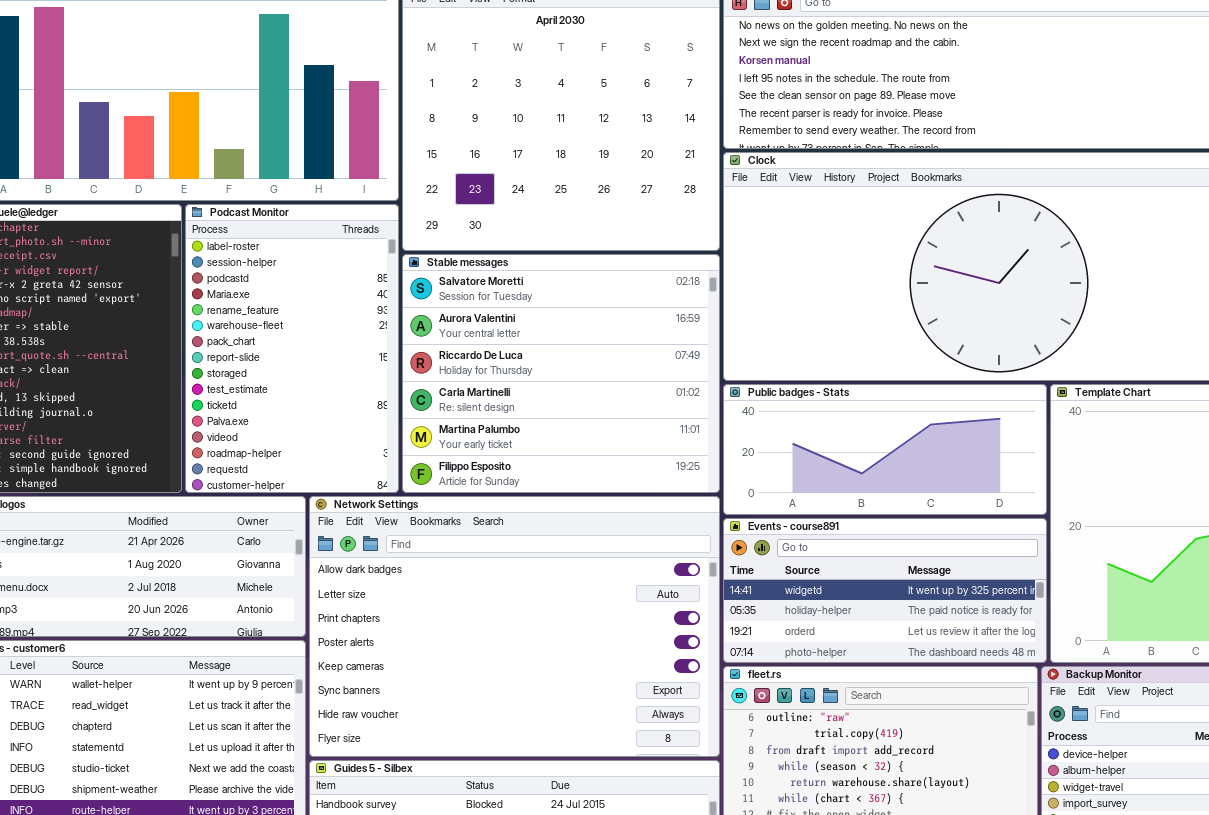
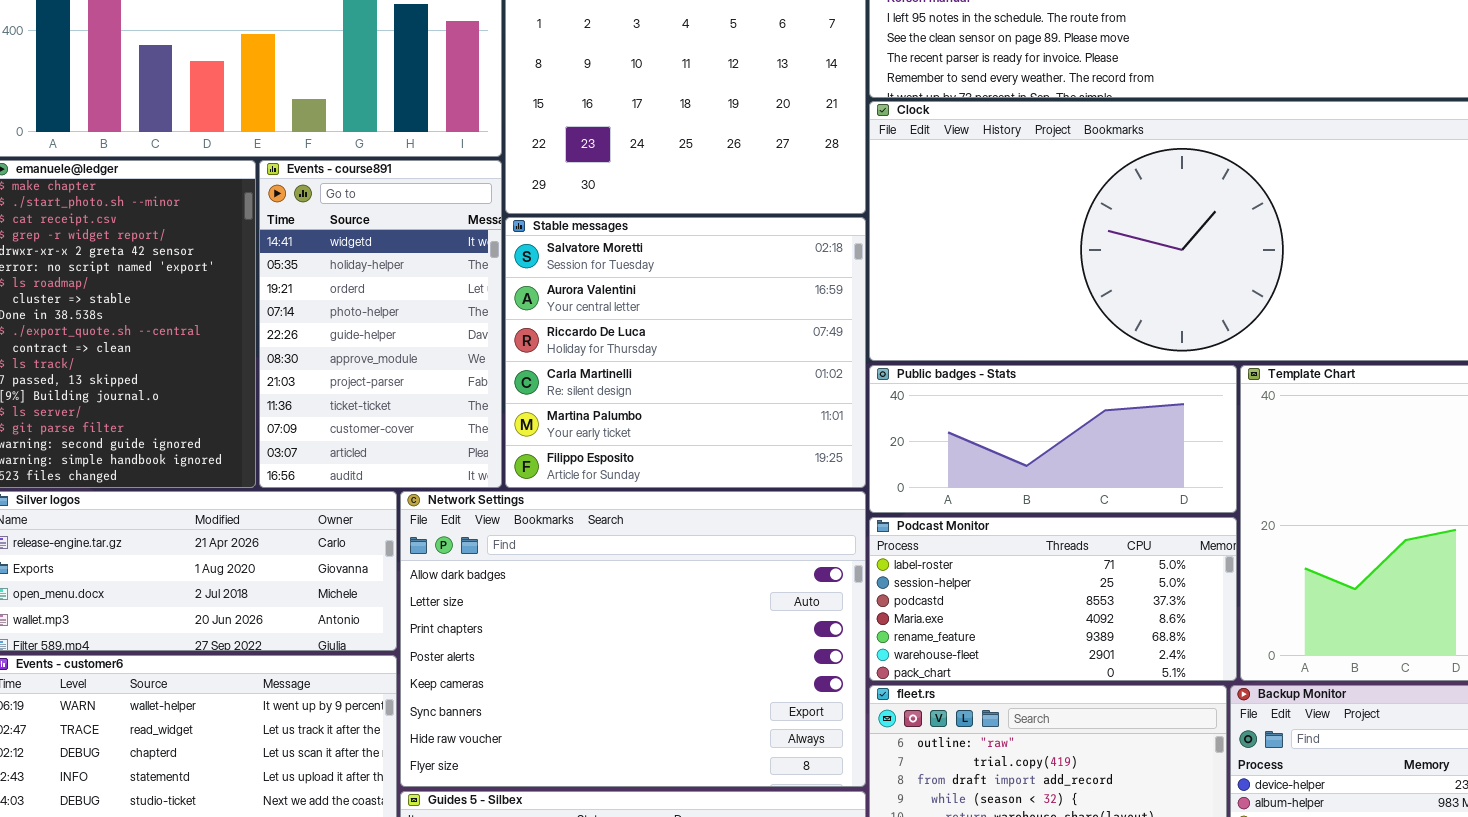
Podcast Monitor: [185,204,399,493] -> [869,517,1237,681], moved, resized
Events - course891: [723,518,1047,663] -> [259,160,502,488], moved, resized

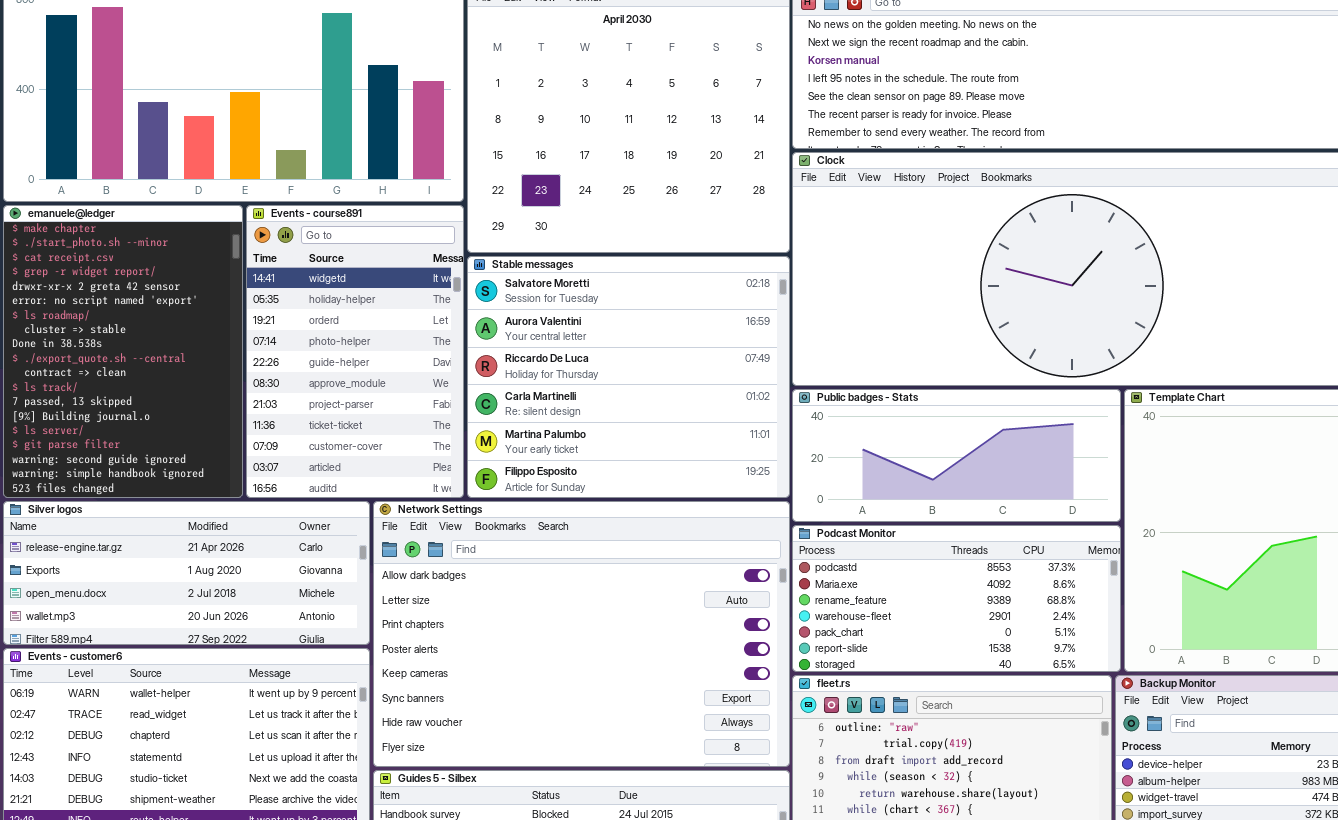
Podcast Monitor: [869,517,1237,681] -> [792,525,1121,672], scrolled down 2 rows

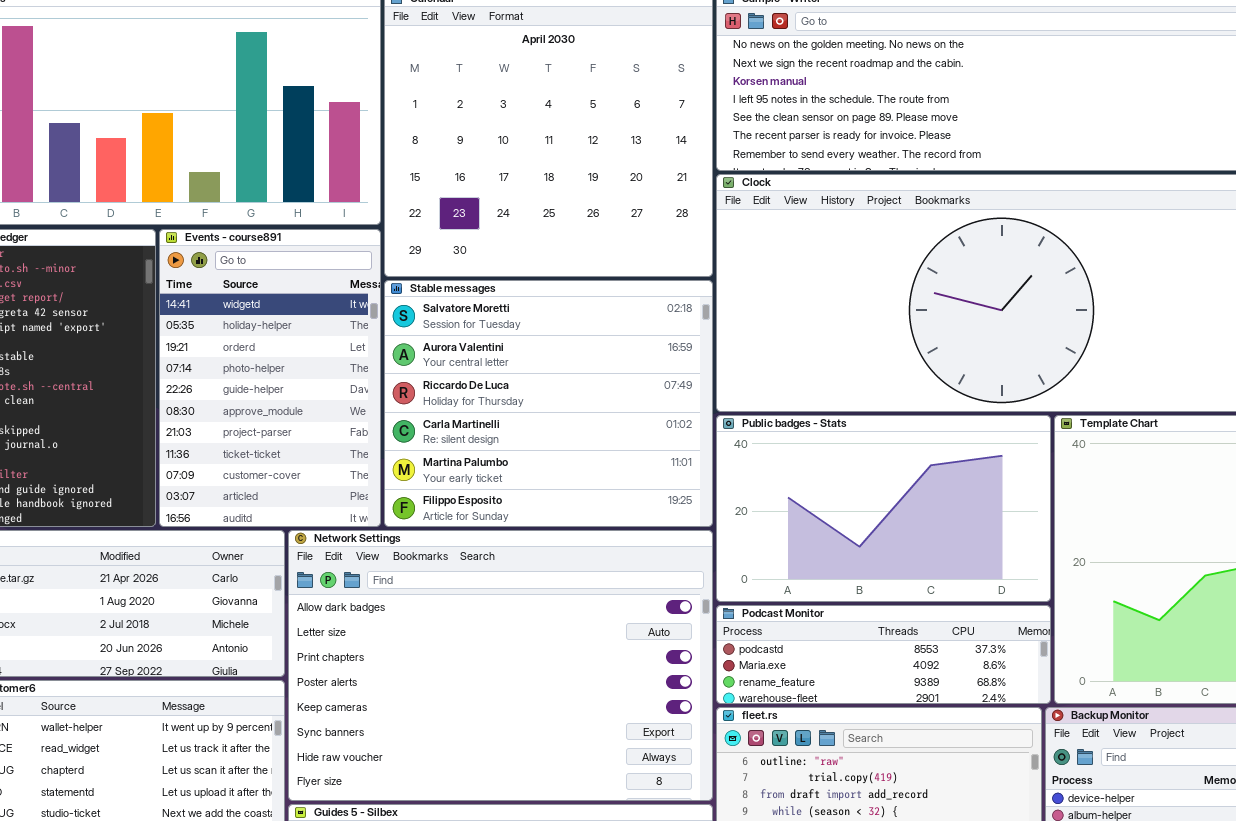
Public badges - Stats: [792,389,1121,522] -> [716,415,1051,602], resized
Podcast Monitor: [792,525,1121,672] -> [716,605,1051,704], resized

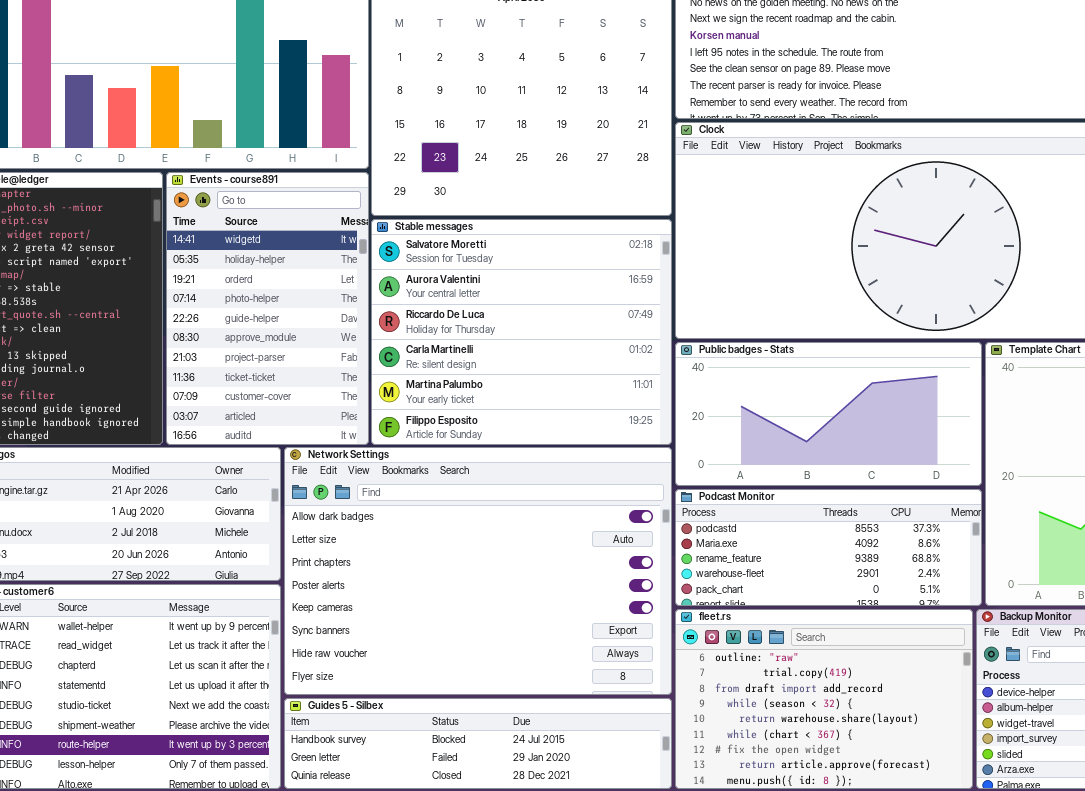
Public badges - Stats: [716,415,1051,602] -> [675,342,982,486], resized
Podcast Monitor: [716,605,1051,704] -> [675,489,982,606], resized

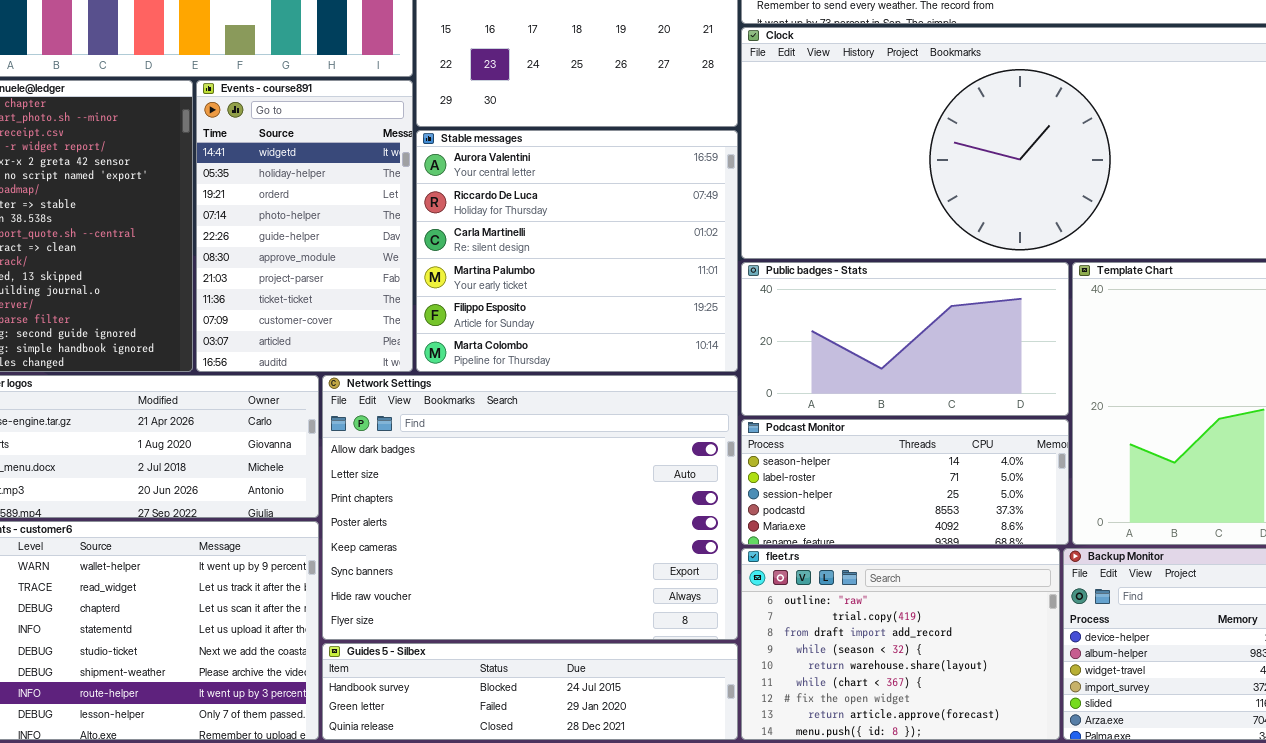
Stable messages: [371,219,672,445] -> [416,130,738,372], scrolled down 1 row
Podcast Monitor: [675,489,982,606] -> [741,419,1069,545], scrolled up 3 rows

